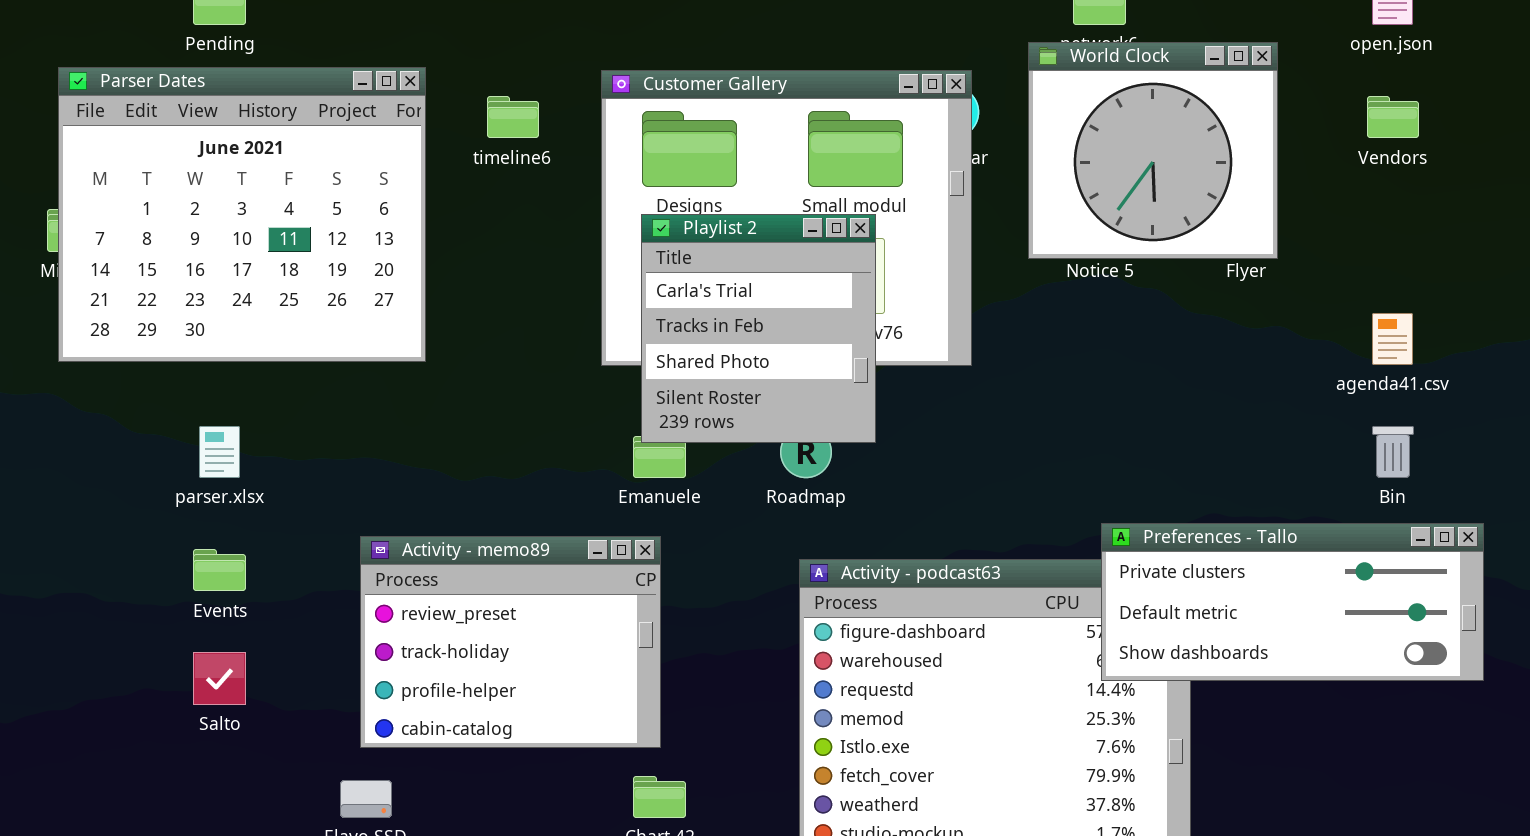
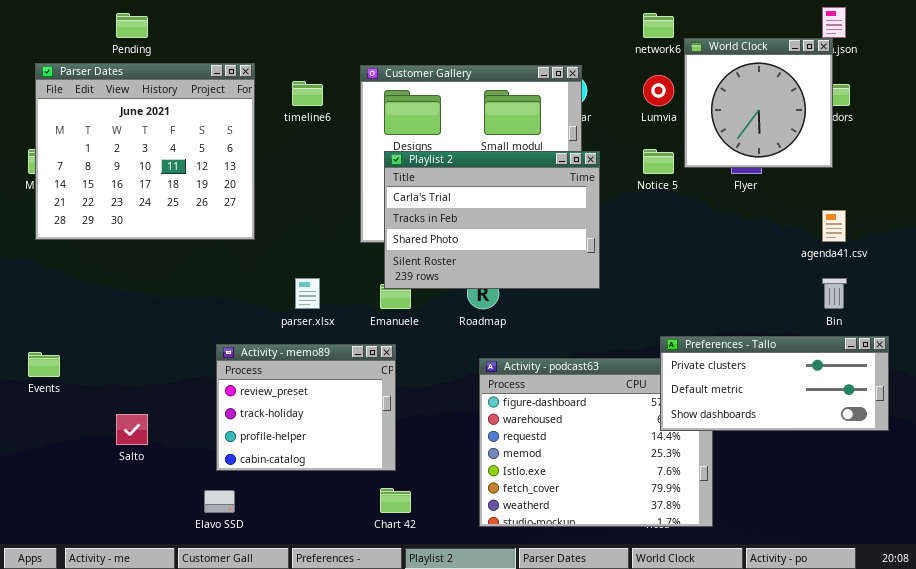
World Clock: [1028,42,1278,259] -> [684,38,833,168], moved
Playlist 2: [641,214,876,443] -> [384,151,600,289], resized
parser.xlsx: [199,426,240,478] -> [295,278,320,309], moved
Events: [193,549,246,591] -> [28,352,60,377], moved

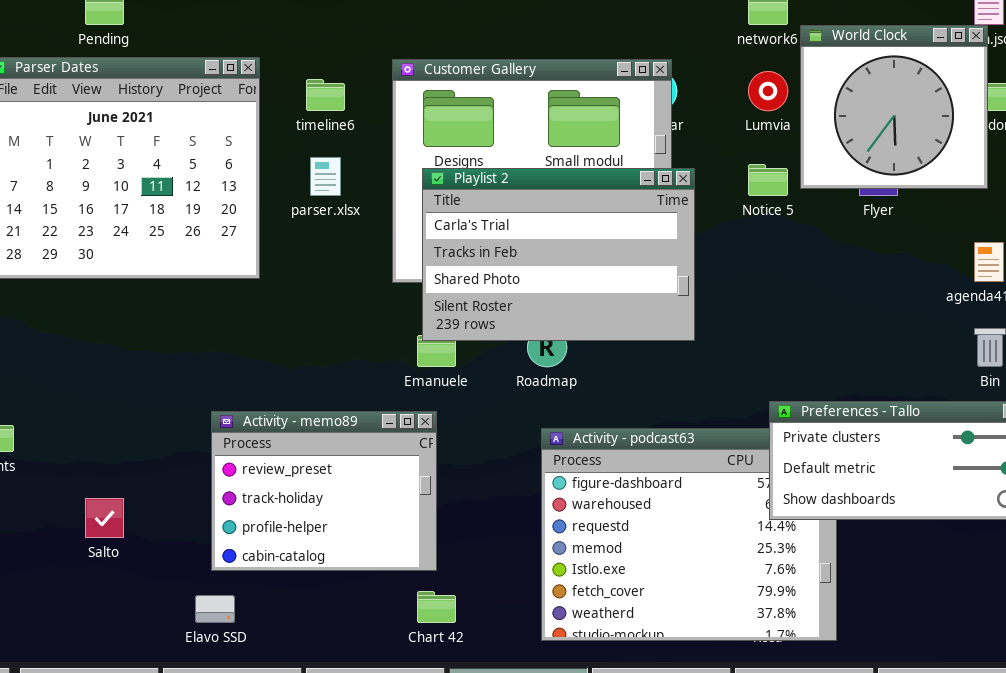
parser.xlsx: [295,278,320,309] -> [310,157,341,196], moved

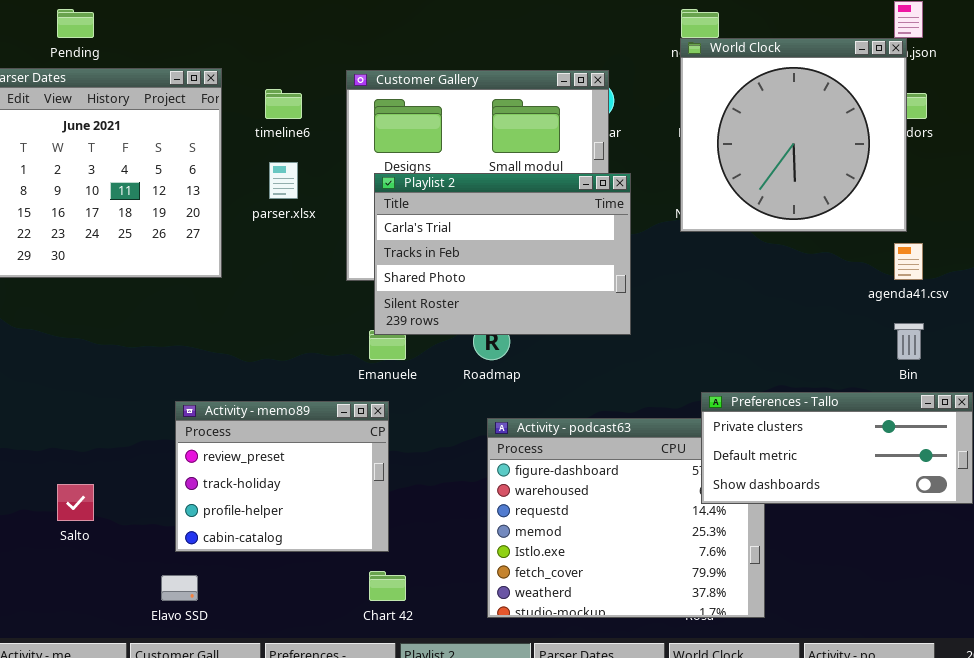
World Clock: [800,25,988,189] -> [680,38,907,232], resized

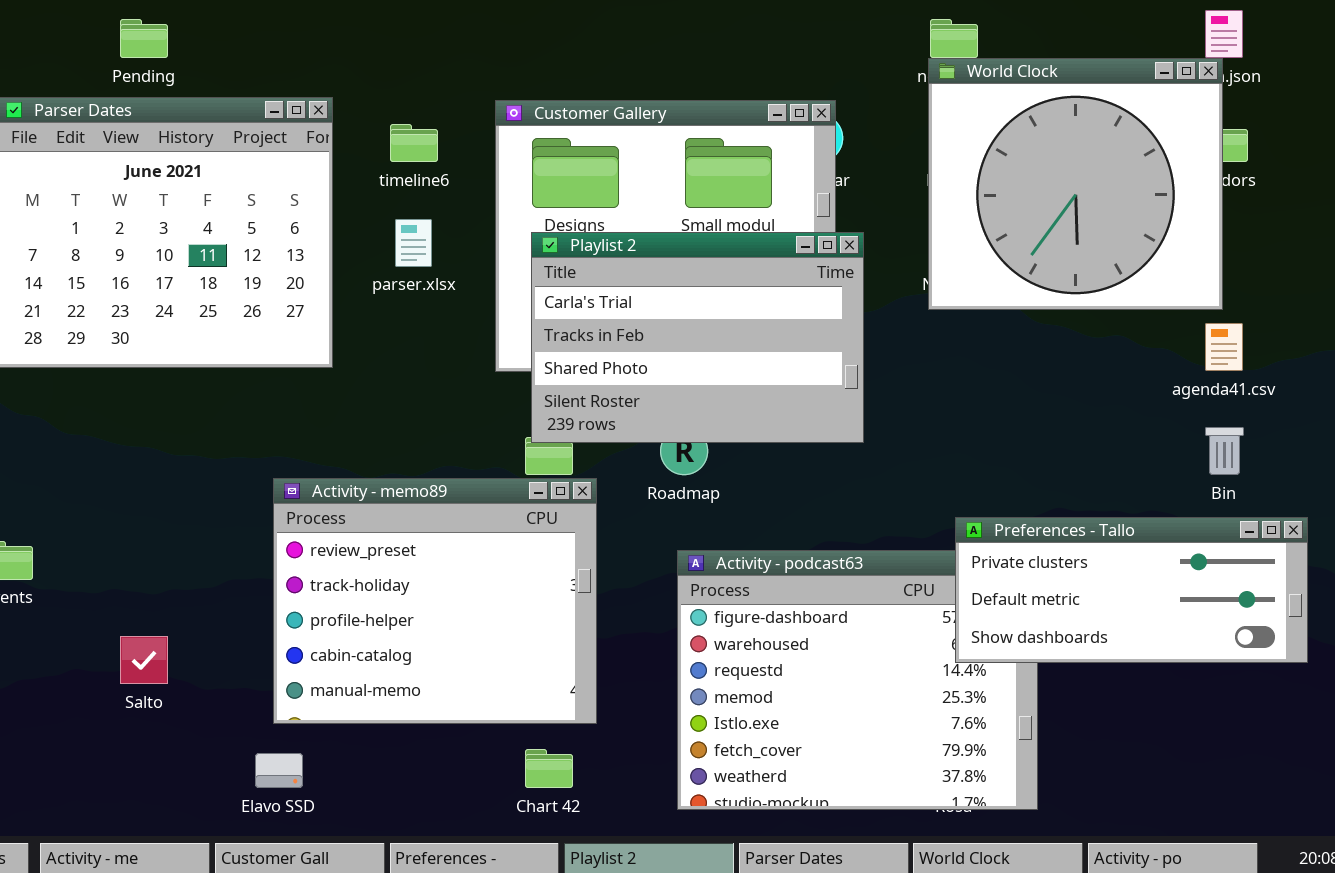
Activity - memo89: [175,401,389,552] -> [273,478,597,724], resized

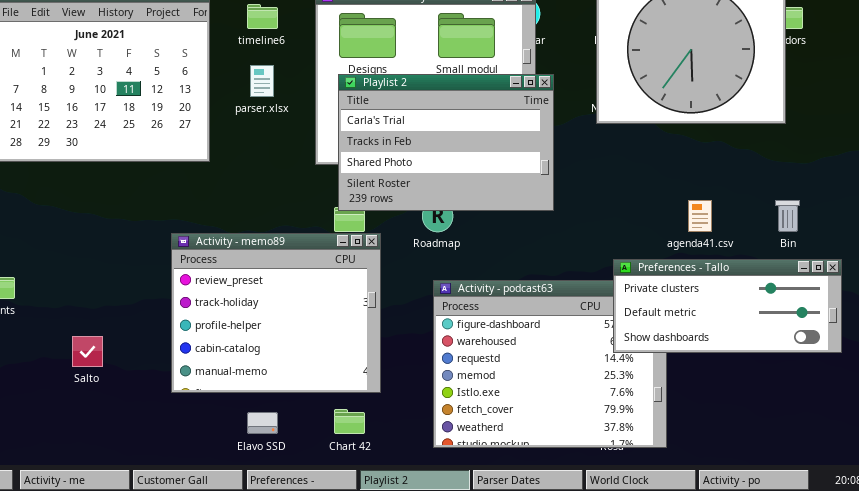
agenda41.csv: [1205,323,1243,371] -> [688,200,712,232], moved
Elavo SSD: [255,753,303,788] -> [247,412,278,434], moved

